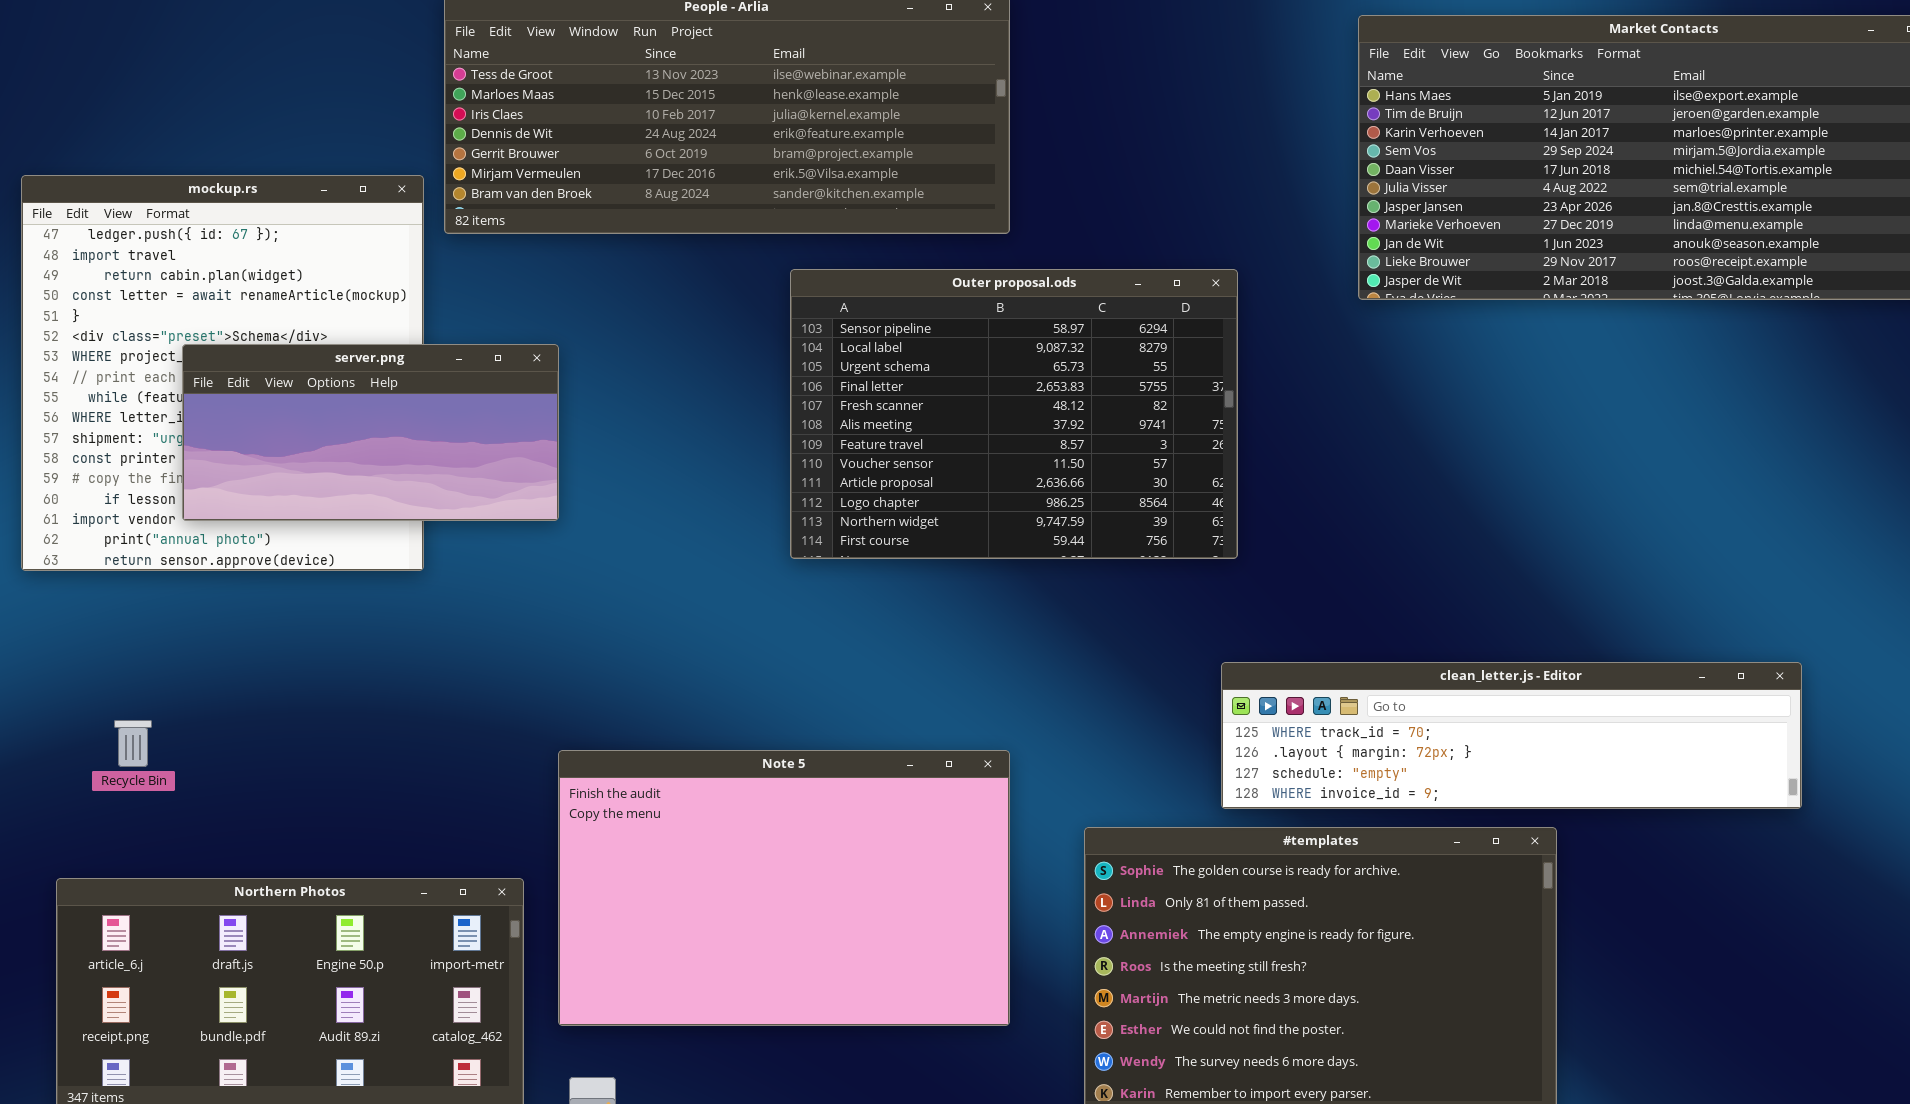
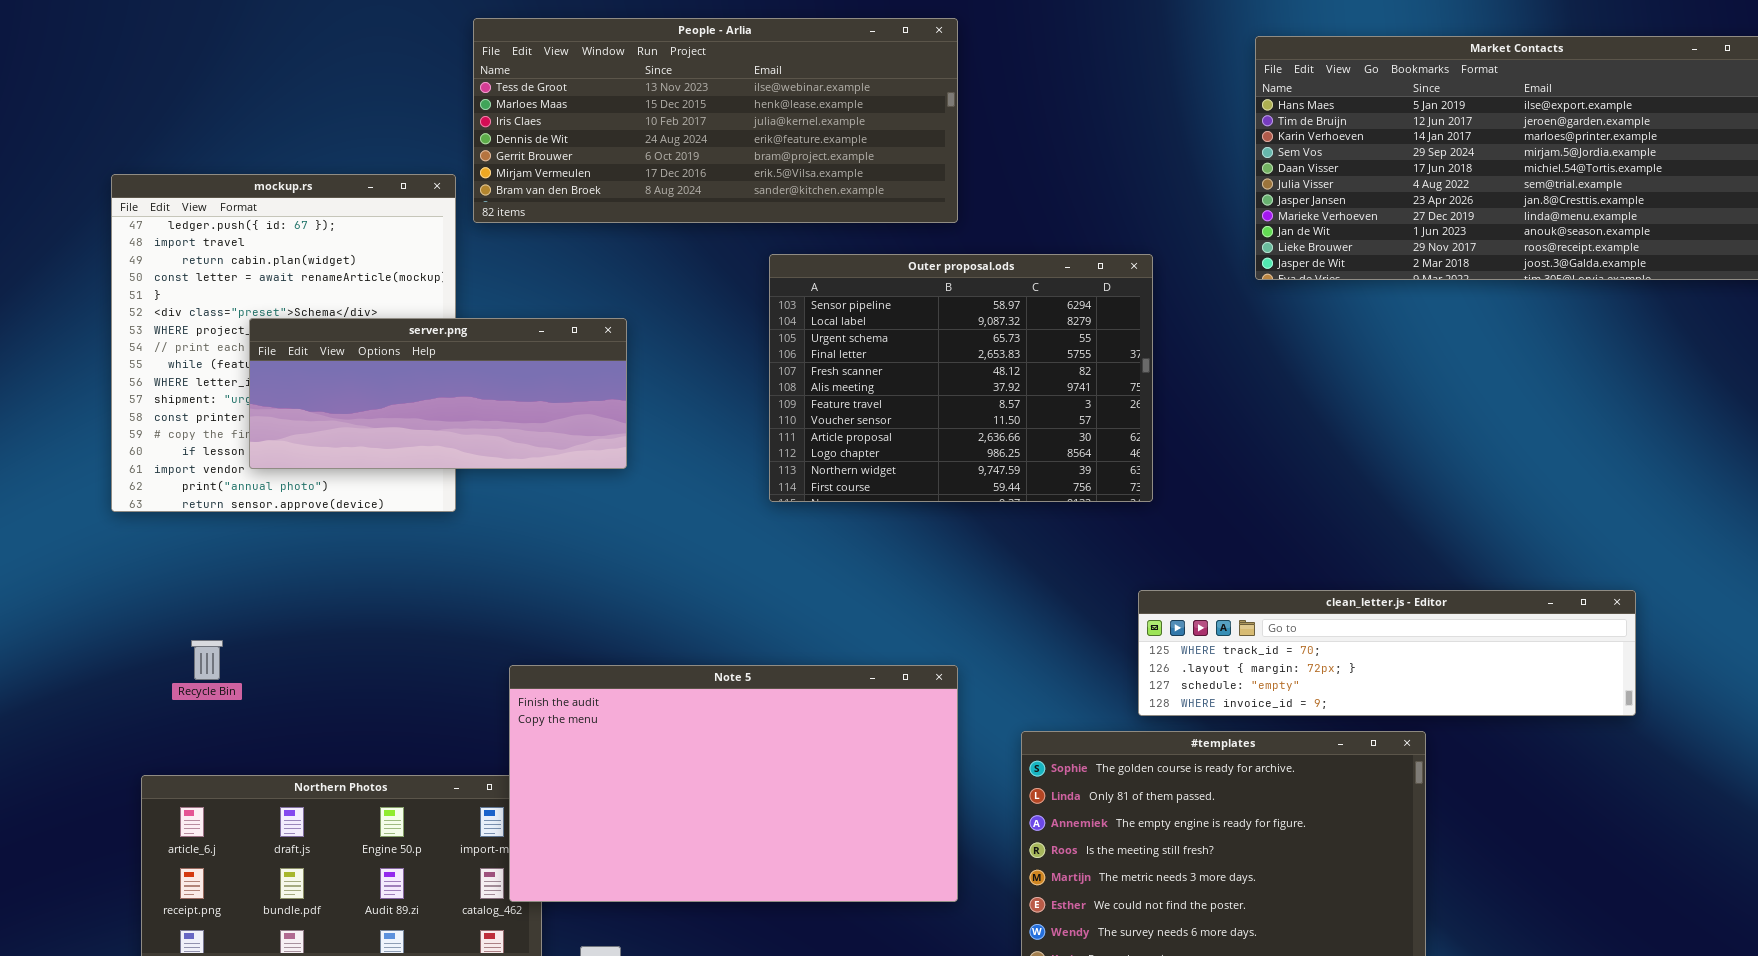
server.png: [182,344,559,521] -> [249,318,627,469], resized
Note 5: [558,750,1010,1026] -> [509,665,958,902], resized

